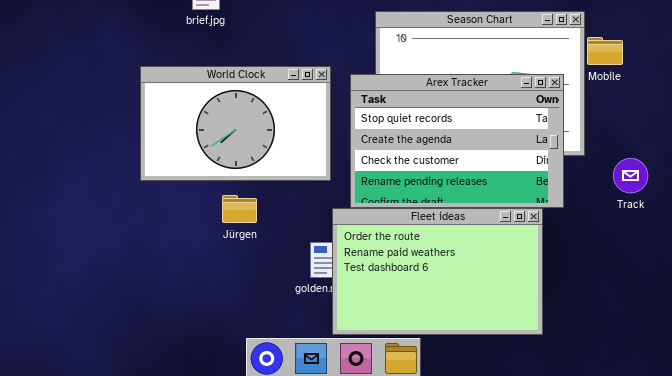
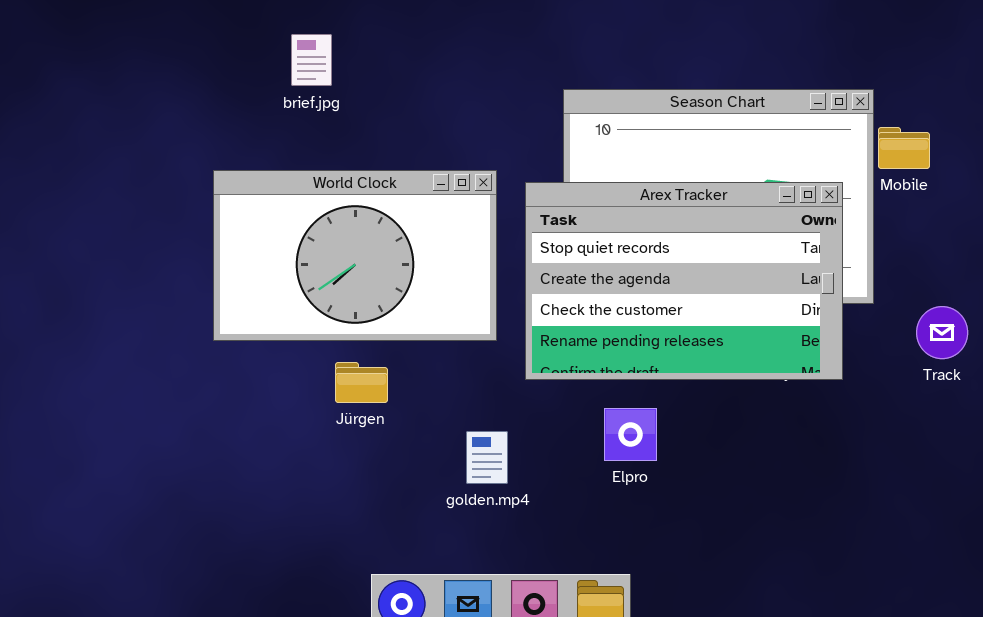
Fleet ideas: [332,208,543,335] -> none, closed

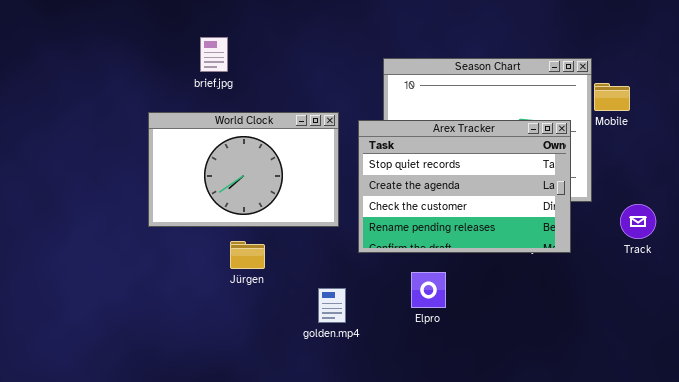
brief.jpg: [291,34,332,86] -> [200,37,228,72], moved

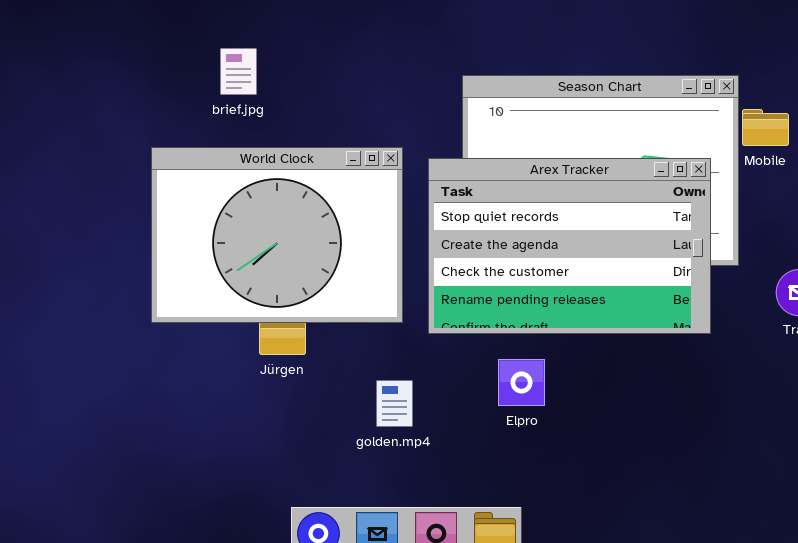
World Clock: [148,112,339,227] -> [151,147,403,323], resized

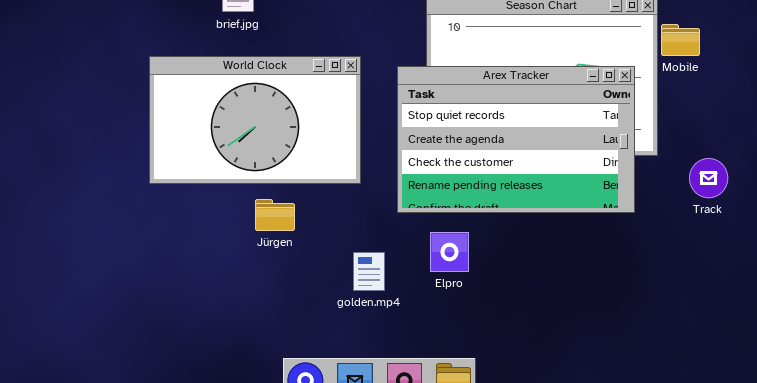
World Clock: [151,147,403,323] -> [149,56,361,184], moved, resized
Elpro: [498,359,545,406] -> [430,232,469,272], moved

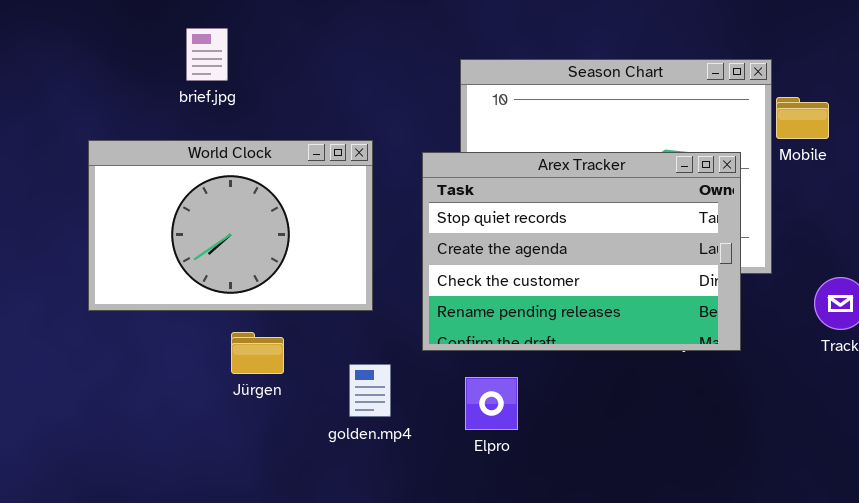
golden.mp4: [353,252,385,291] -> [349,364,391,417], moved

